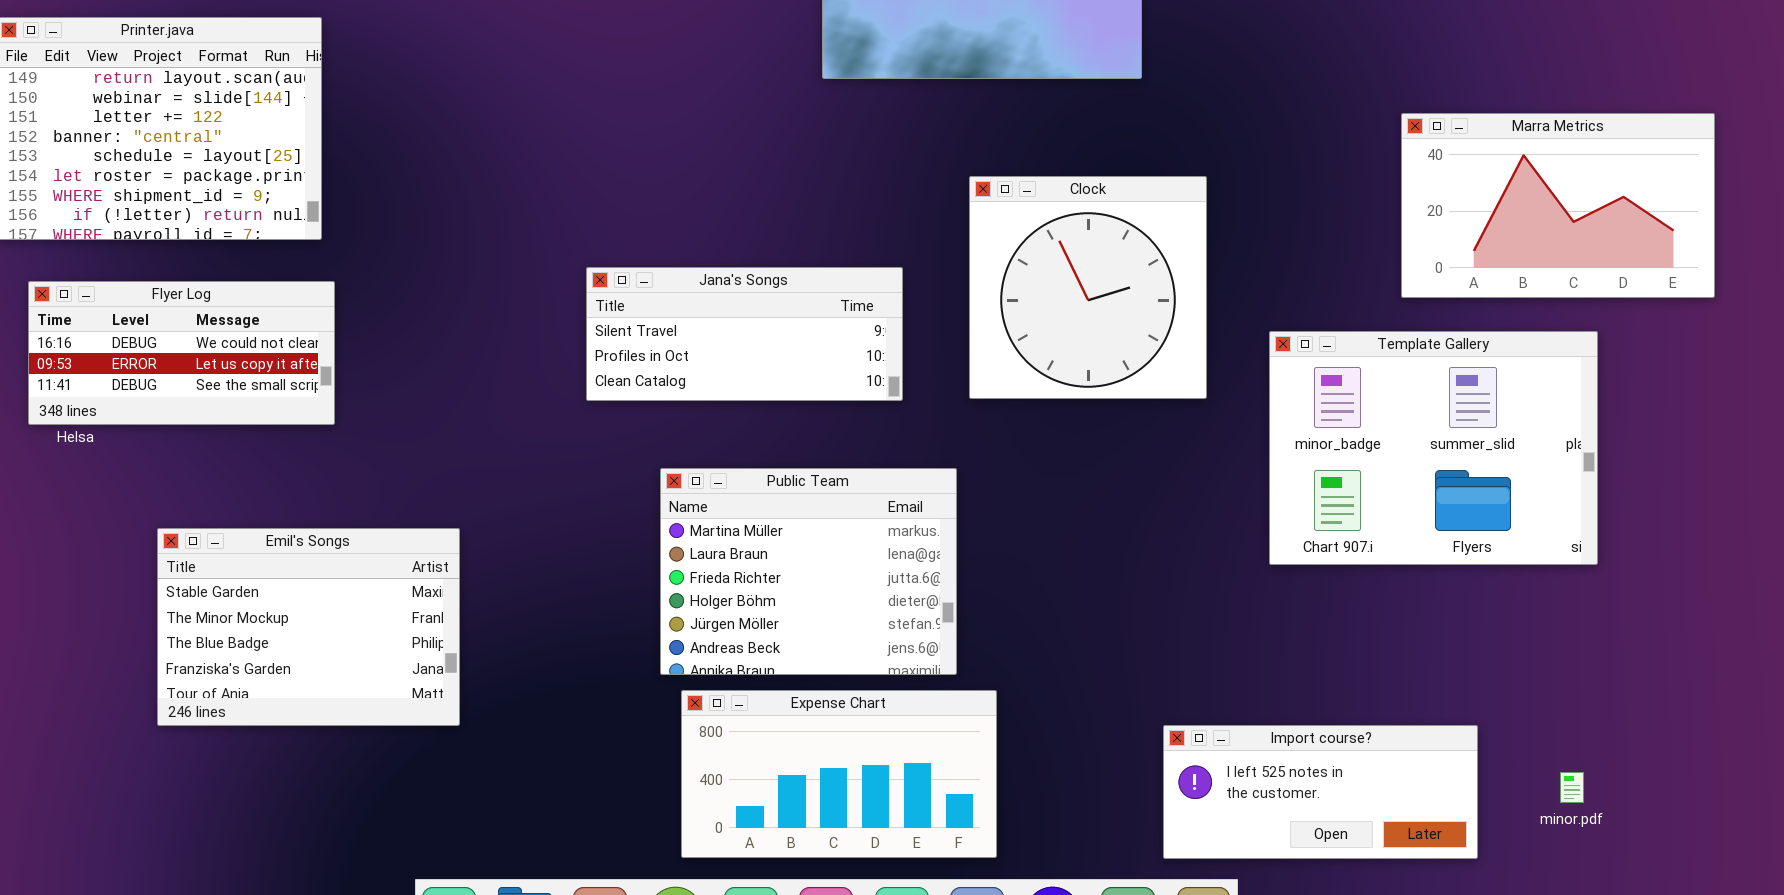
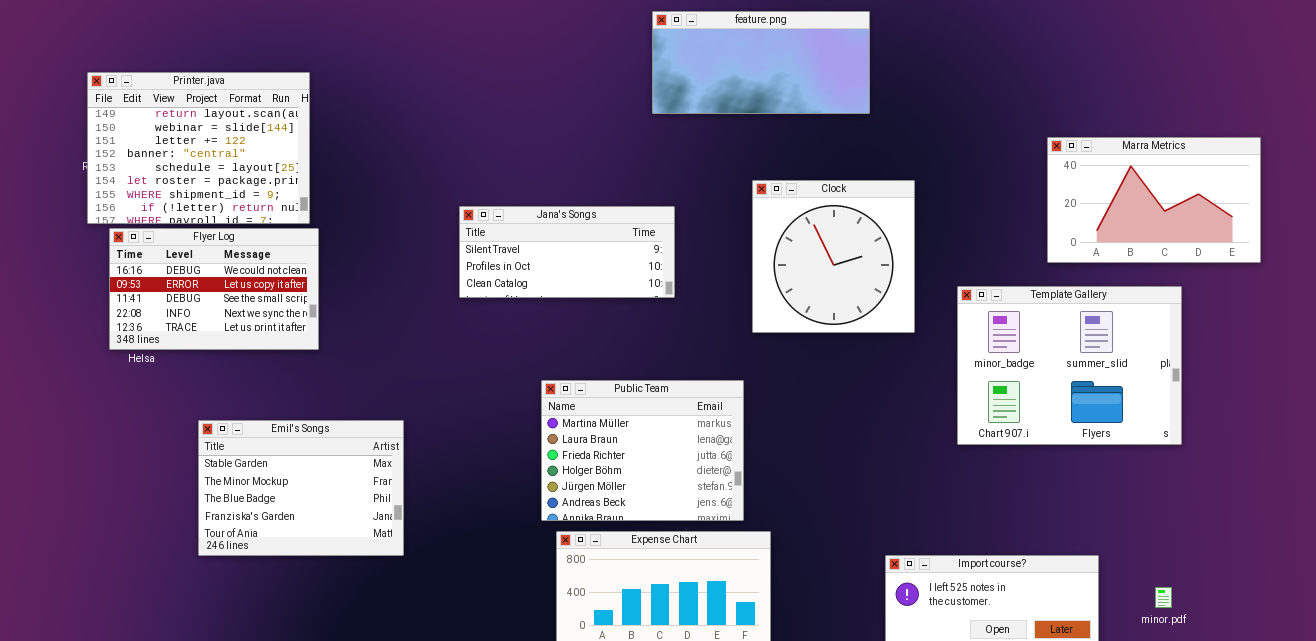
Jana's Songs: [586,267,903,401] -> [459,206,675,298], moved
Flyer Log: [28,281,335,425] -> [109,228,319,350], resized

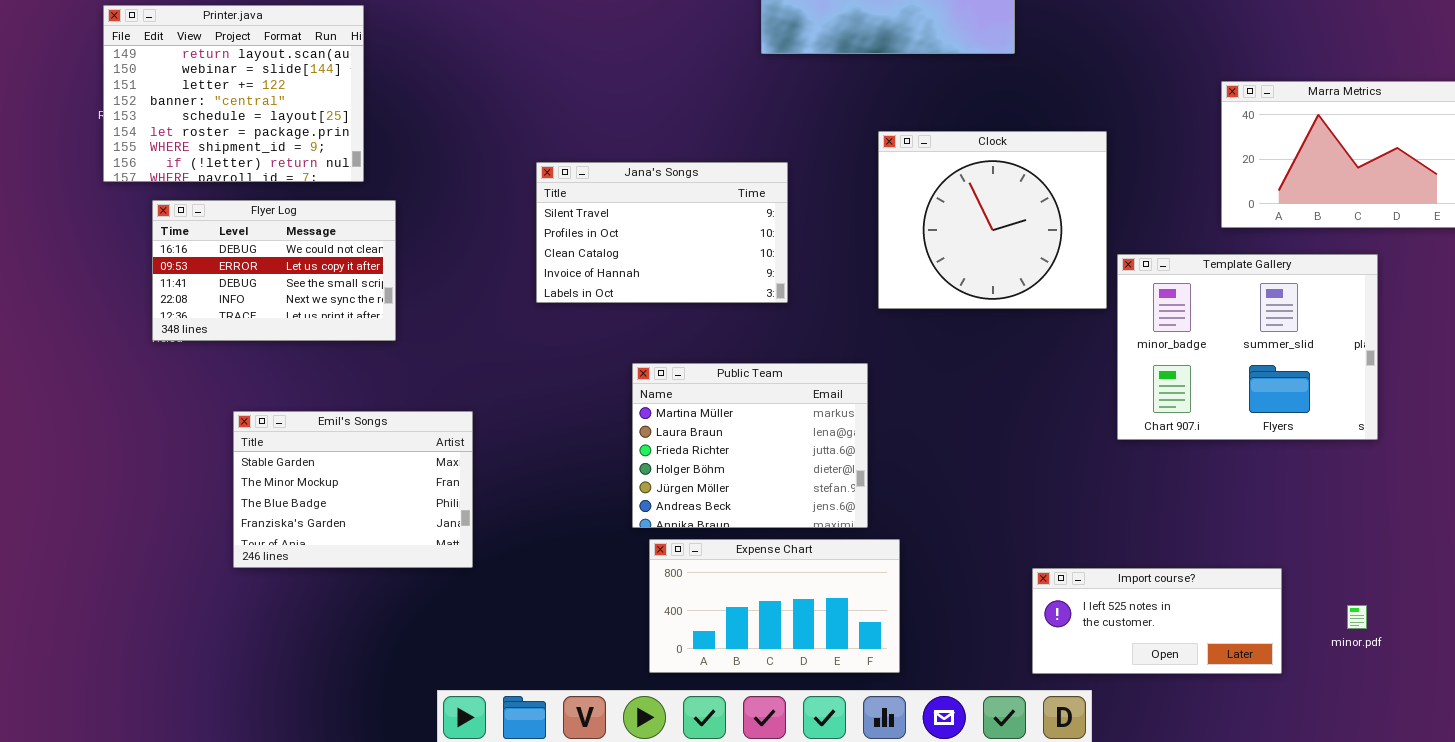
Clock: [752,180,915,333] -> [878,131,1107,309], resized
Jana's Songs: [459,206,675,298] -> [536,162,788,303], resized
Flyer Log: [109,228,319,350] -> [152,200,396,341], moved

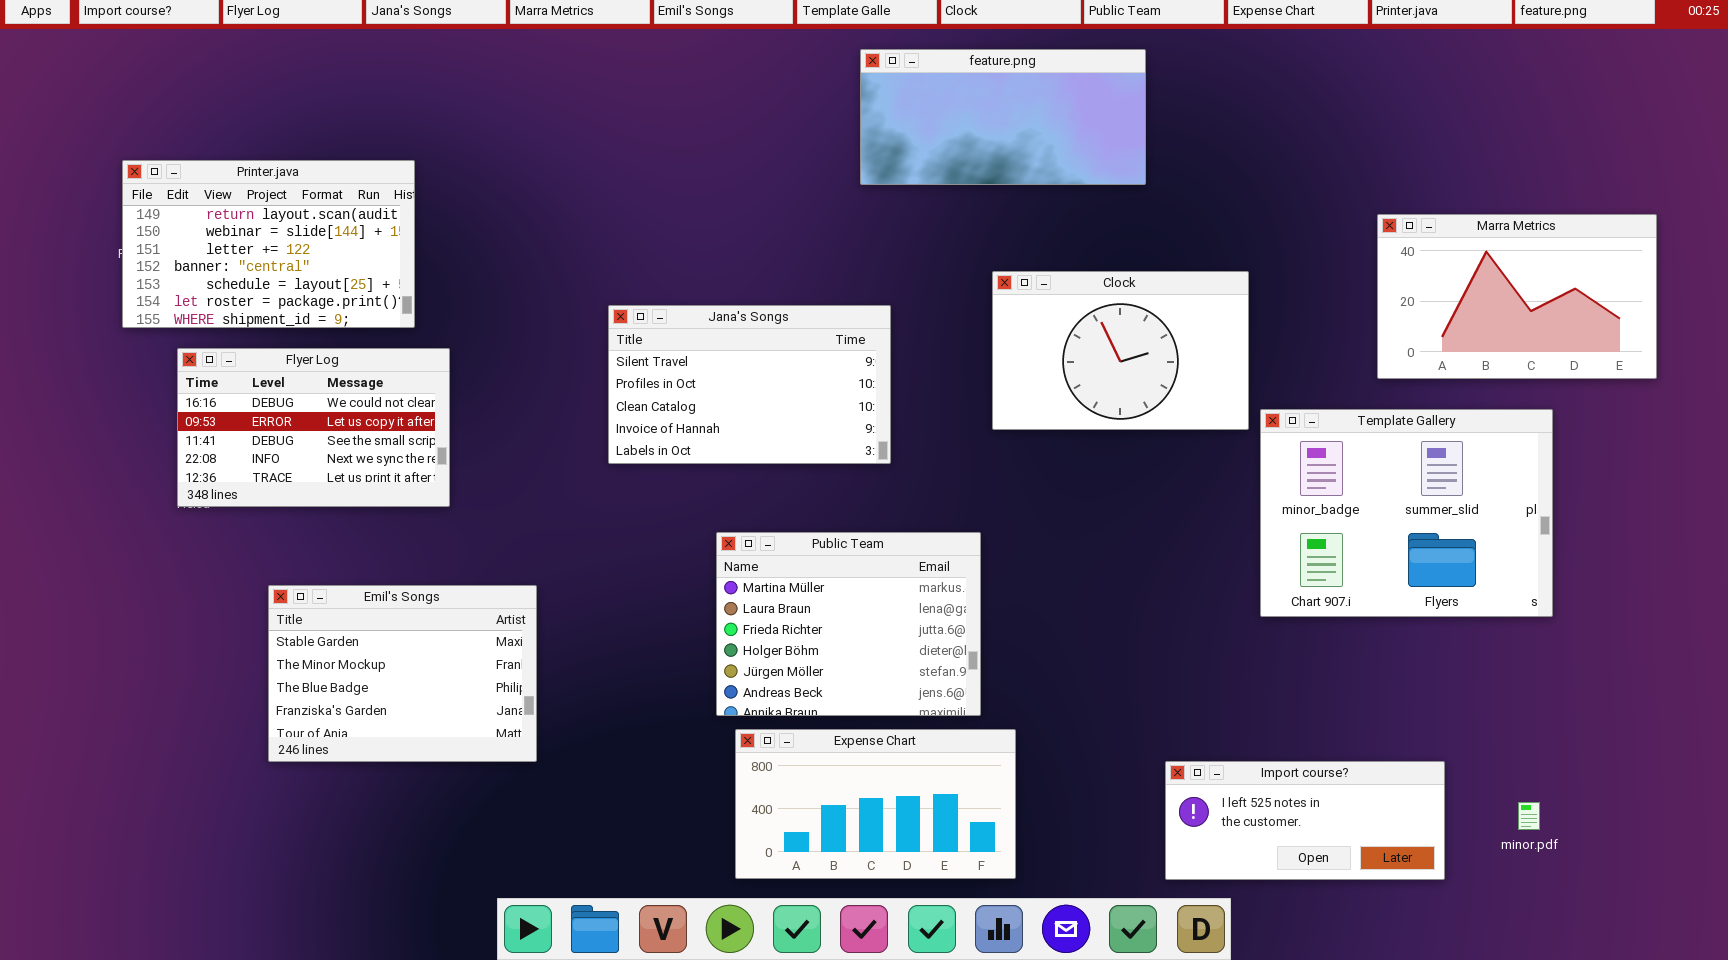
Printer.java: [103,5,364,182] -> [122,160,415,328], resized
Clock: [878,131,1107,309] -> [992,271,1249,430], resized

